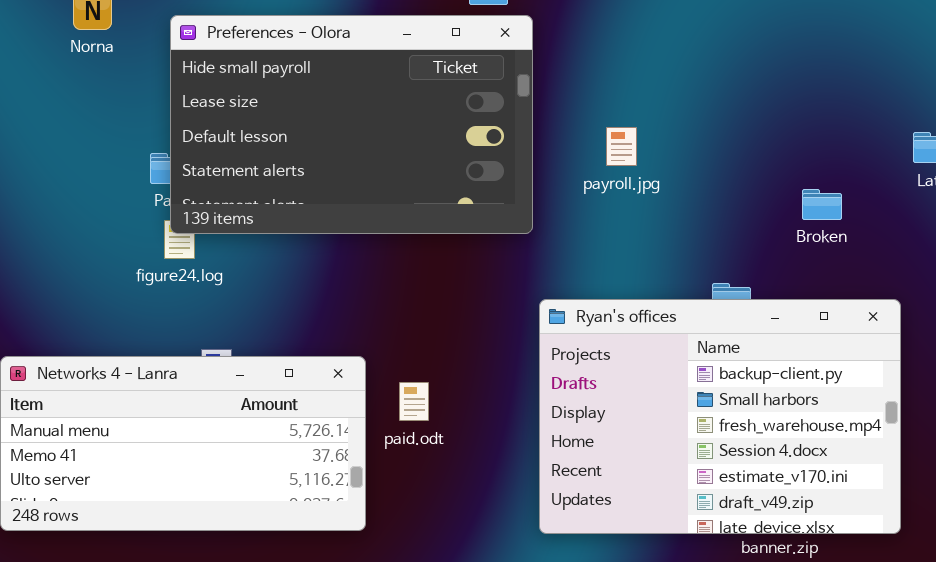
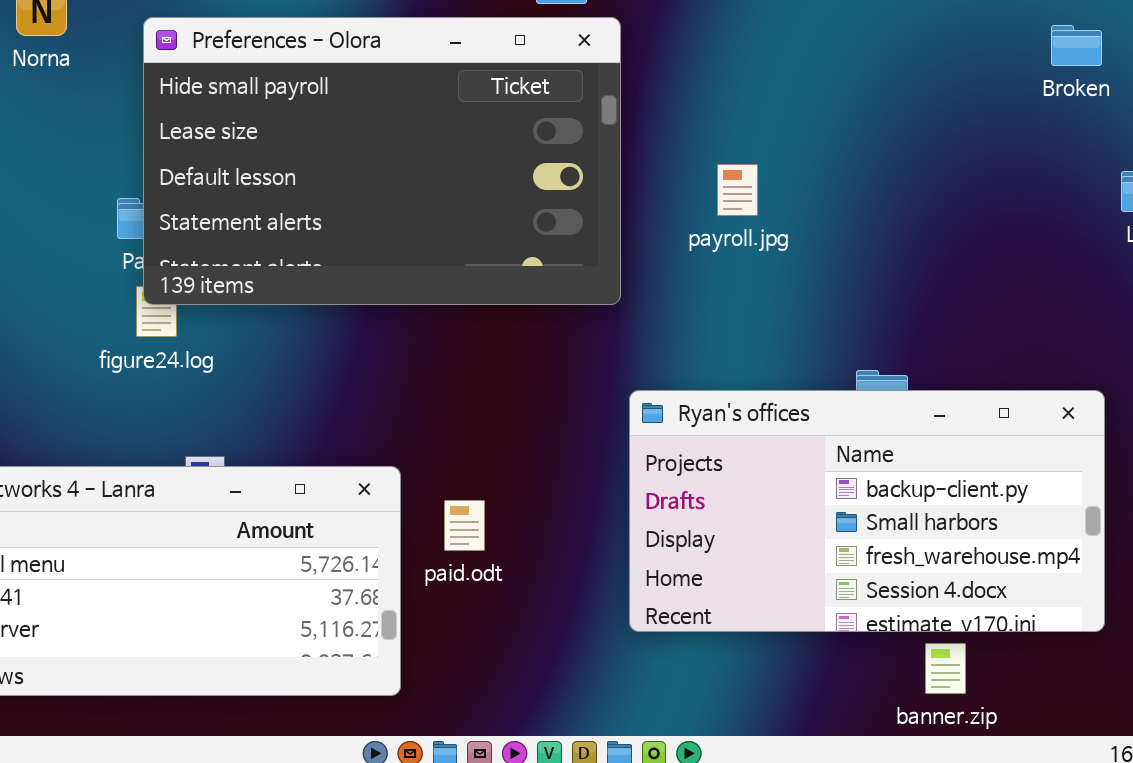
Broken: [802,189,842,220] -> [1051,25,1102,66], moved
Ryan's offices: [539,299,901,534] -> [629,390,1105,632], resized

